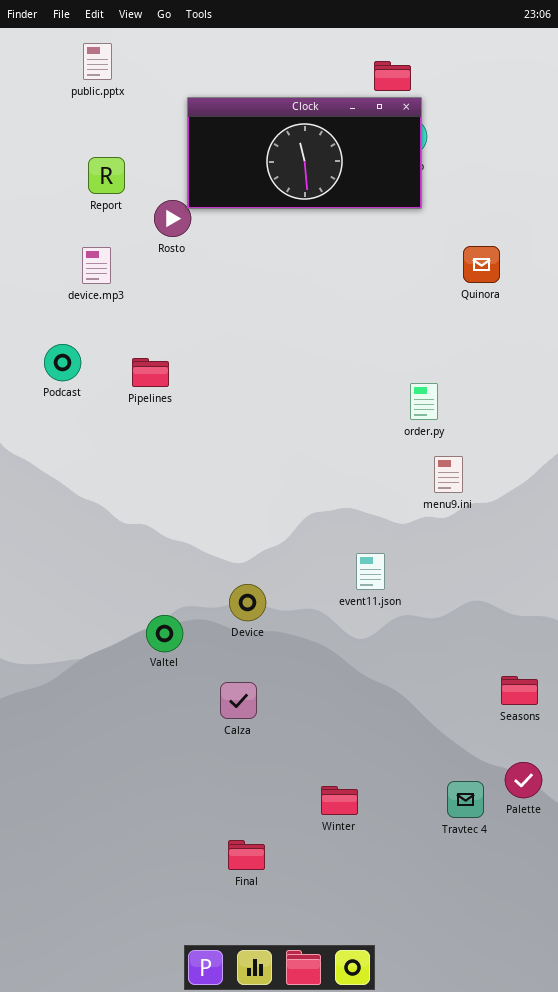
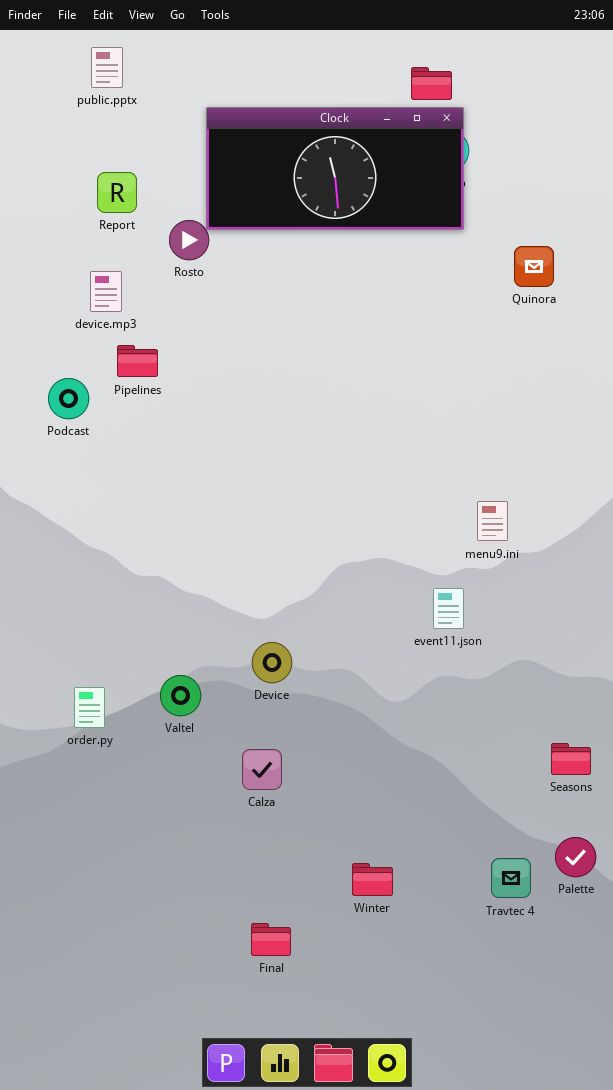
Quinora: [463,246,500,283] -> [514,246,554,287], moved
Pipelines: [132,358,169,387] -> [117,345,158,377], moved
order.py: [410,383,438,420] -> [74,687,105,728], moved
event11.json: [356,553,385,590] -> [433,588,464,629], moved

